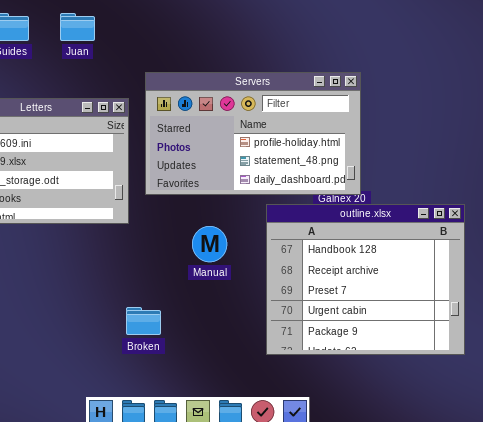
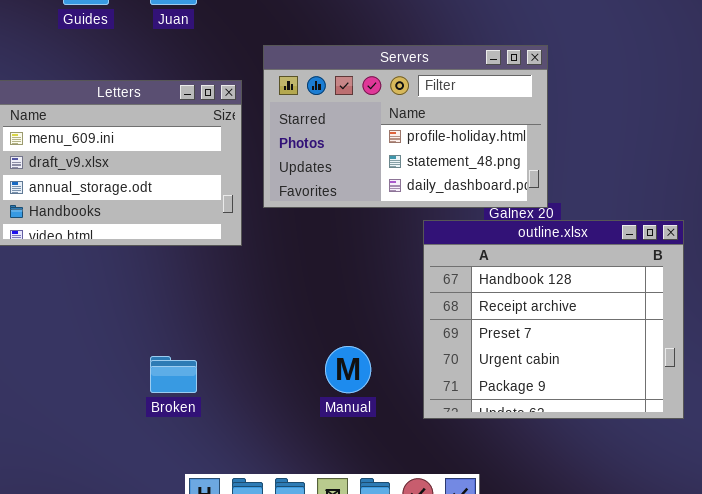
Manual: [192,226,227,262] -> [325,346,371,393], moved
Broken: [126,307,161,335] -> [150,356,197,393], moved

